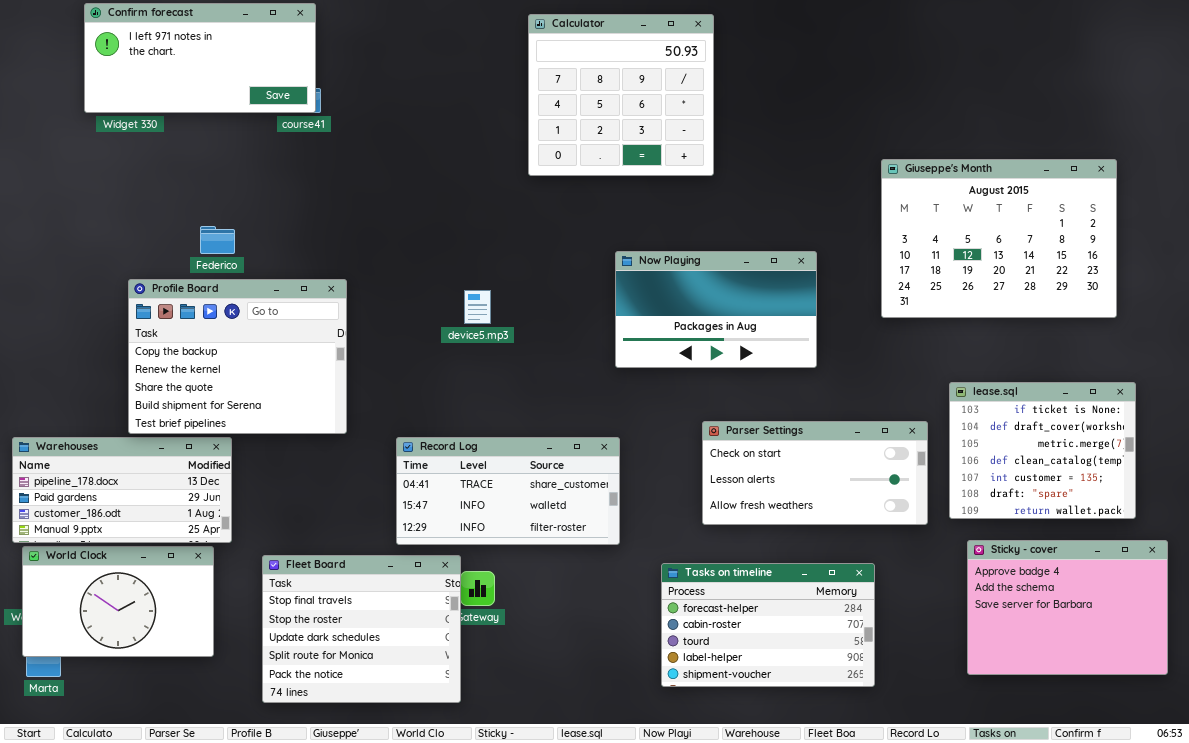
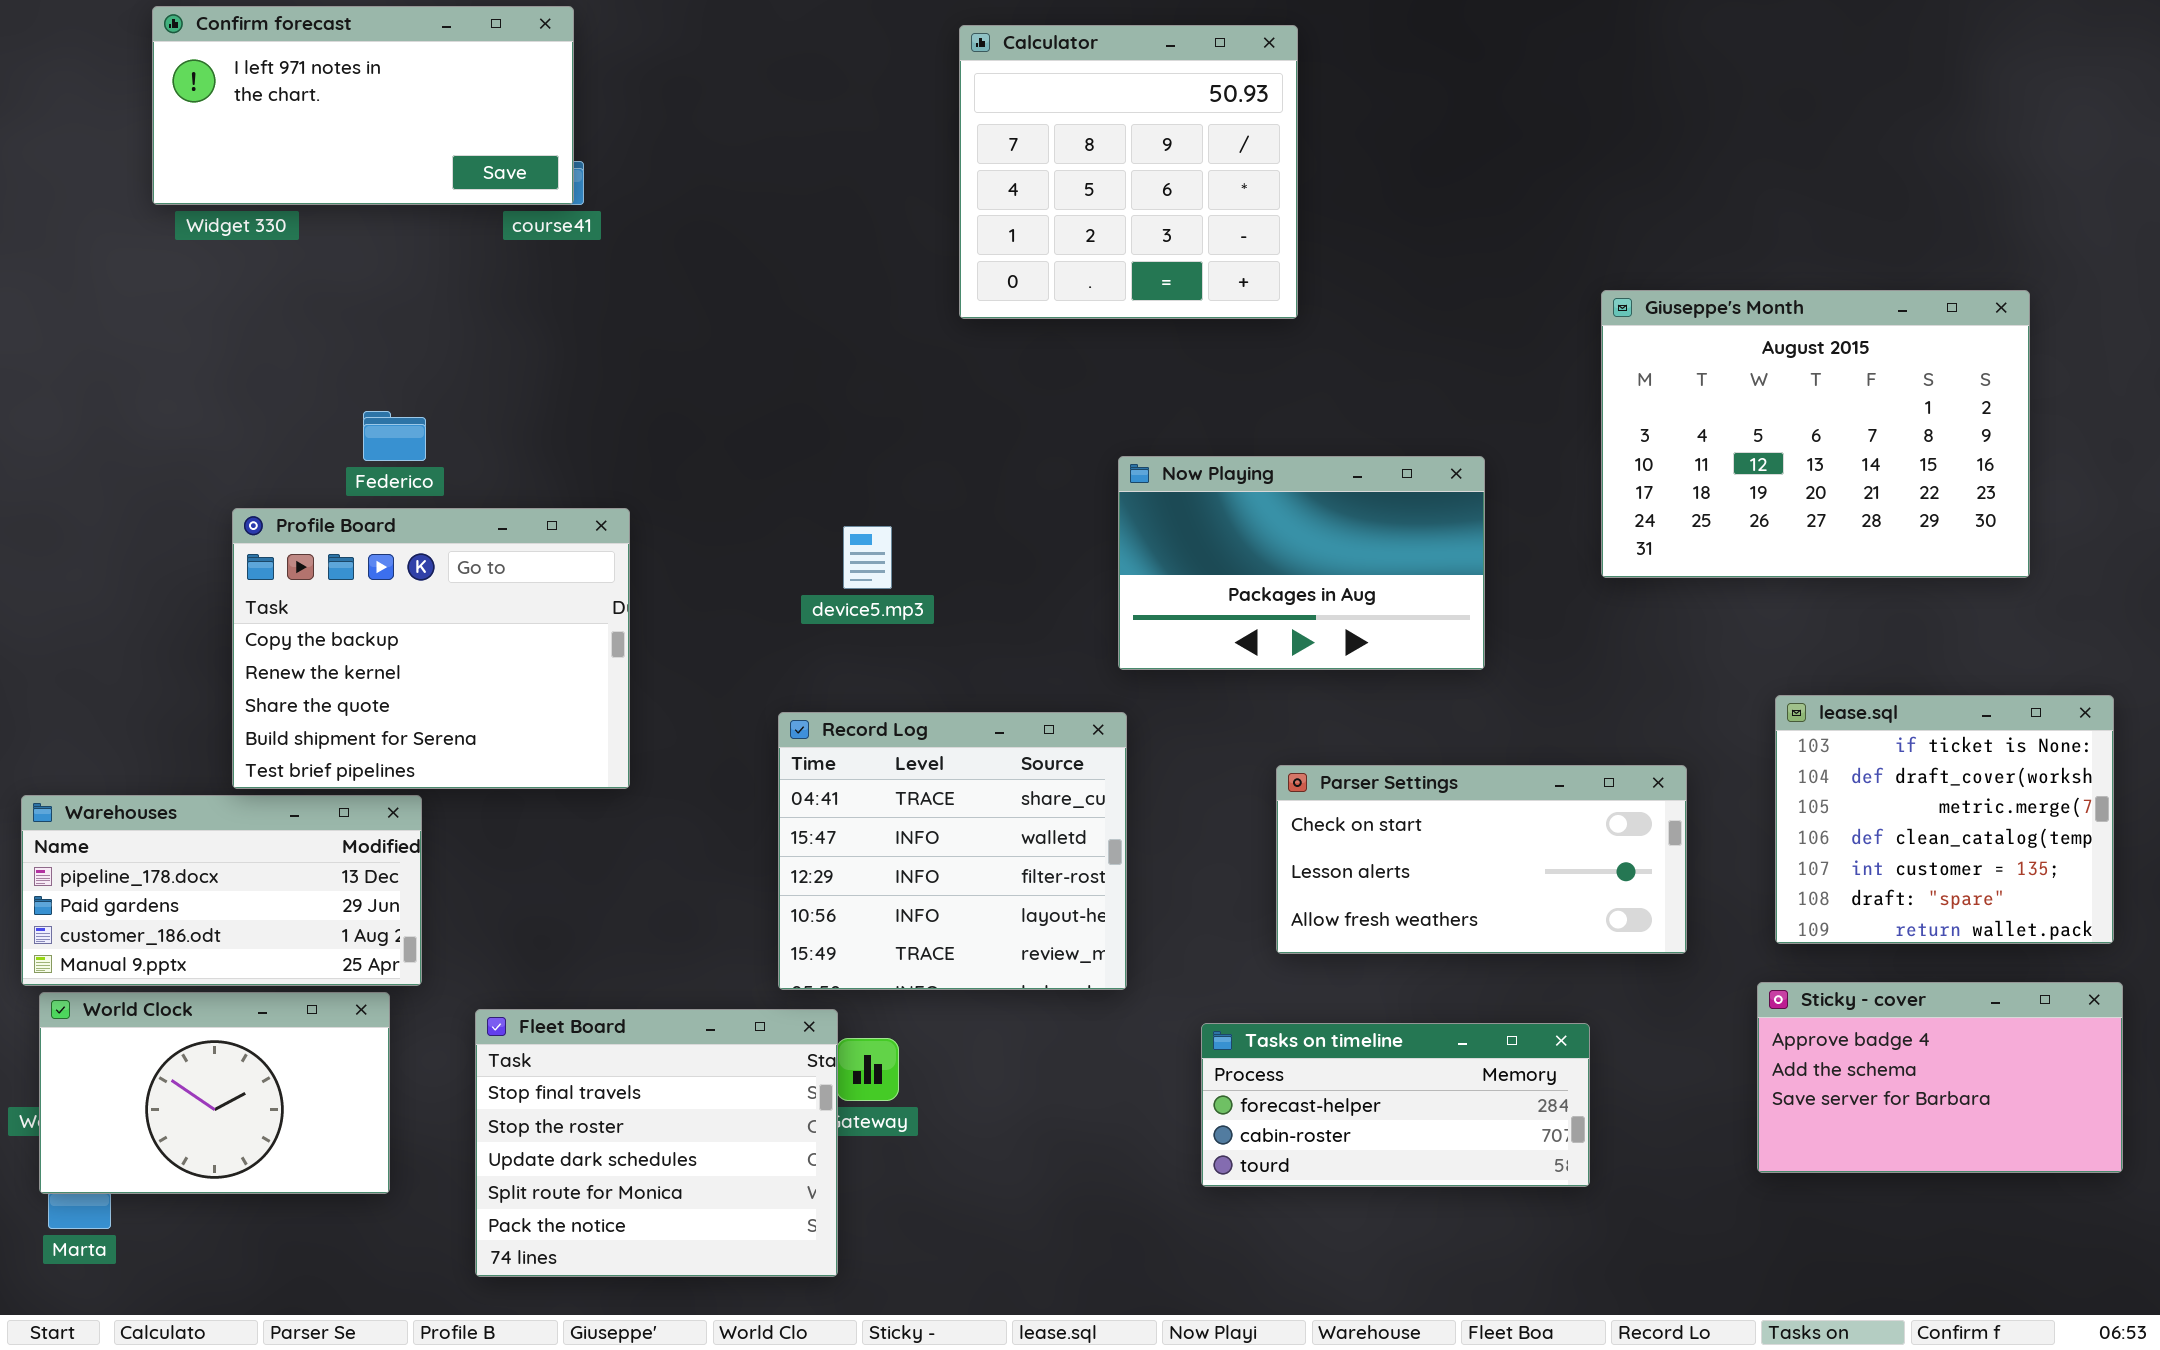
lease.sql: [949,382,1136,519] -> [1775,695,2114,944], moved
Record Log: [396,437,620,545] -> [778,712,1127,990], resized
Sticky - cover: [967,540,1168,675] -> [1757,982,2123,1173], resized
Tasks on timeline: [661,563,875,687] -> [1201,1023,1590,1187], resized

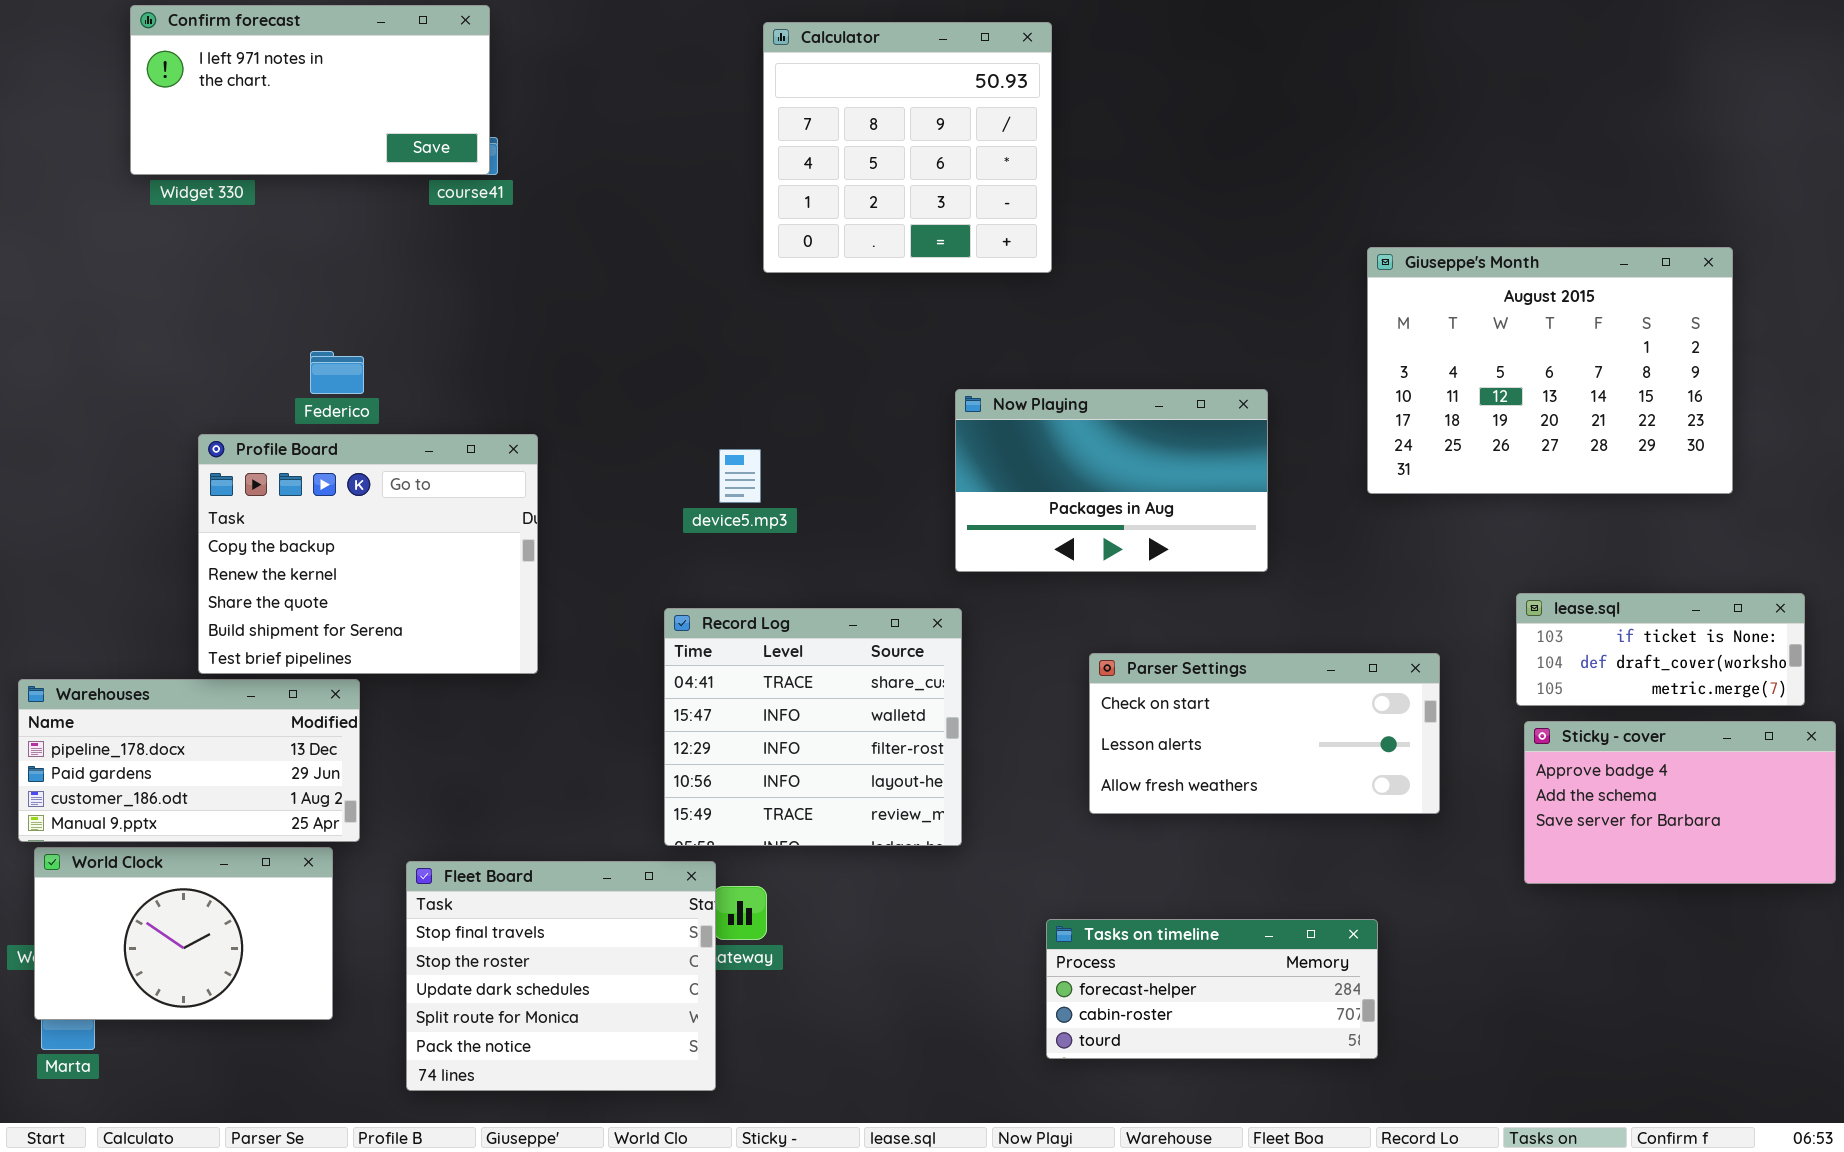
Calculator: [959,25,1298,319] -> [763,22,1052,273], moved
lease.sql: [1775,695,2114,944] -> [1516,593,1805,706], resized
Sticky - cover: [1757,982,2123,1173] -> [1524,721,1836,884], moved
Tasks on timeline: [1201,1023,1590,1187] -> [1046,919,1378,1059], moved

